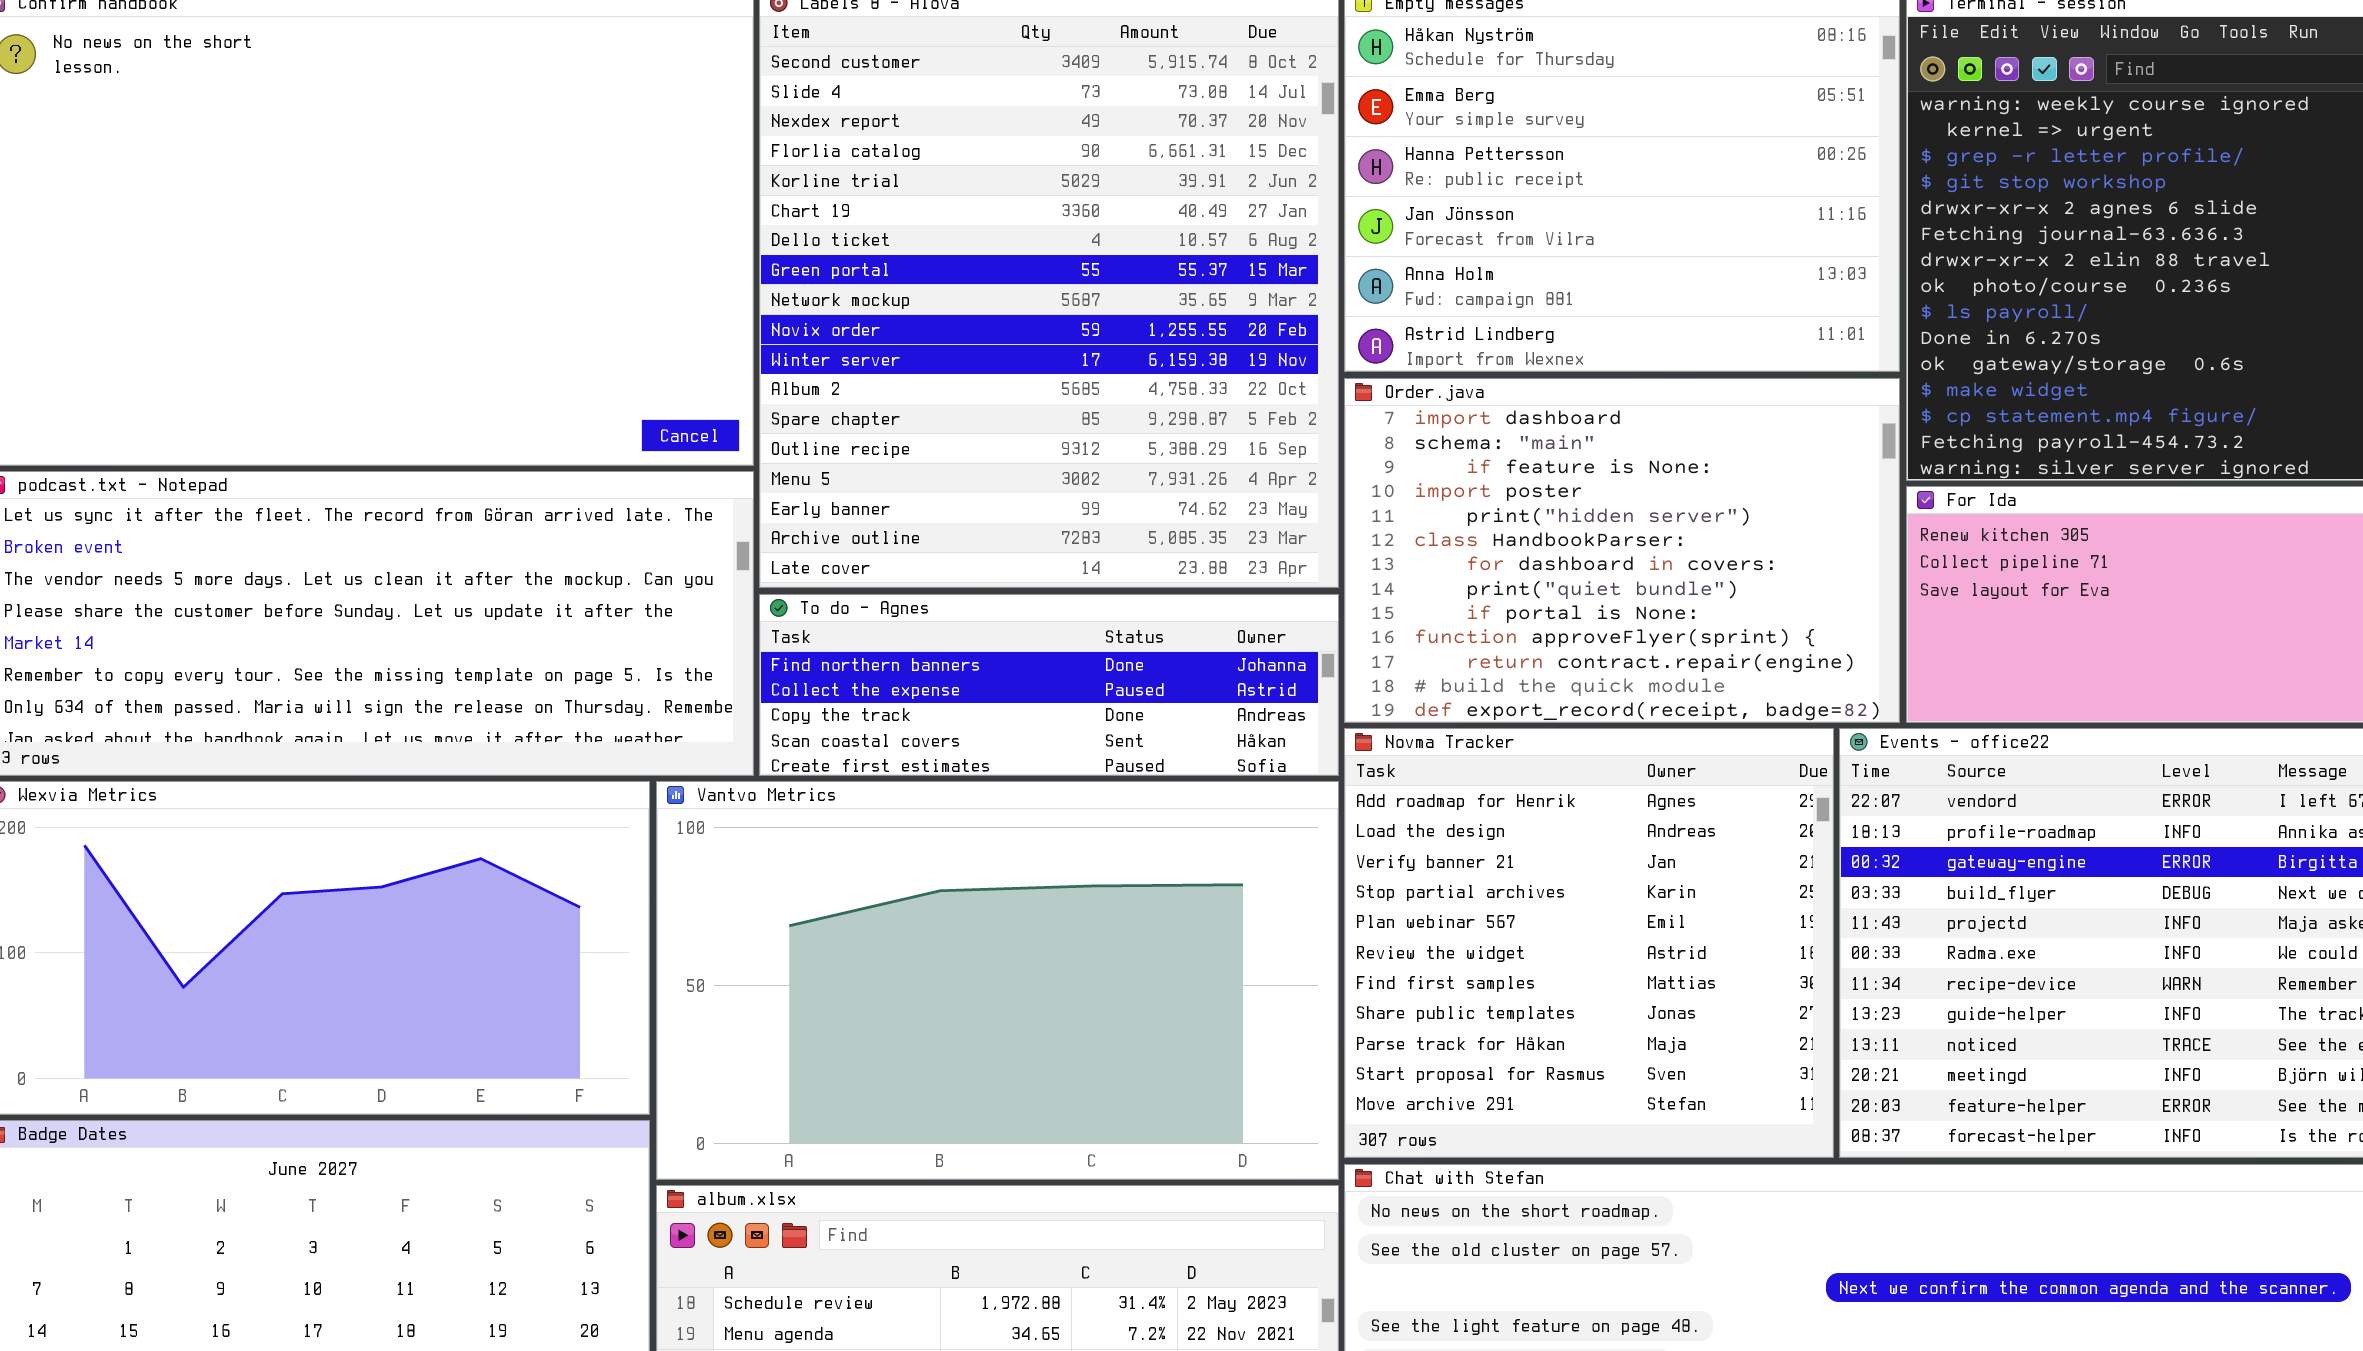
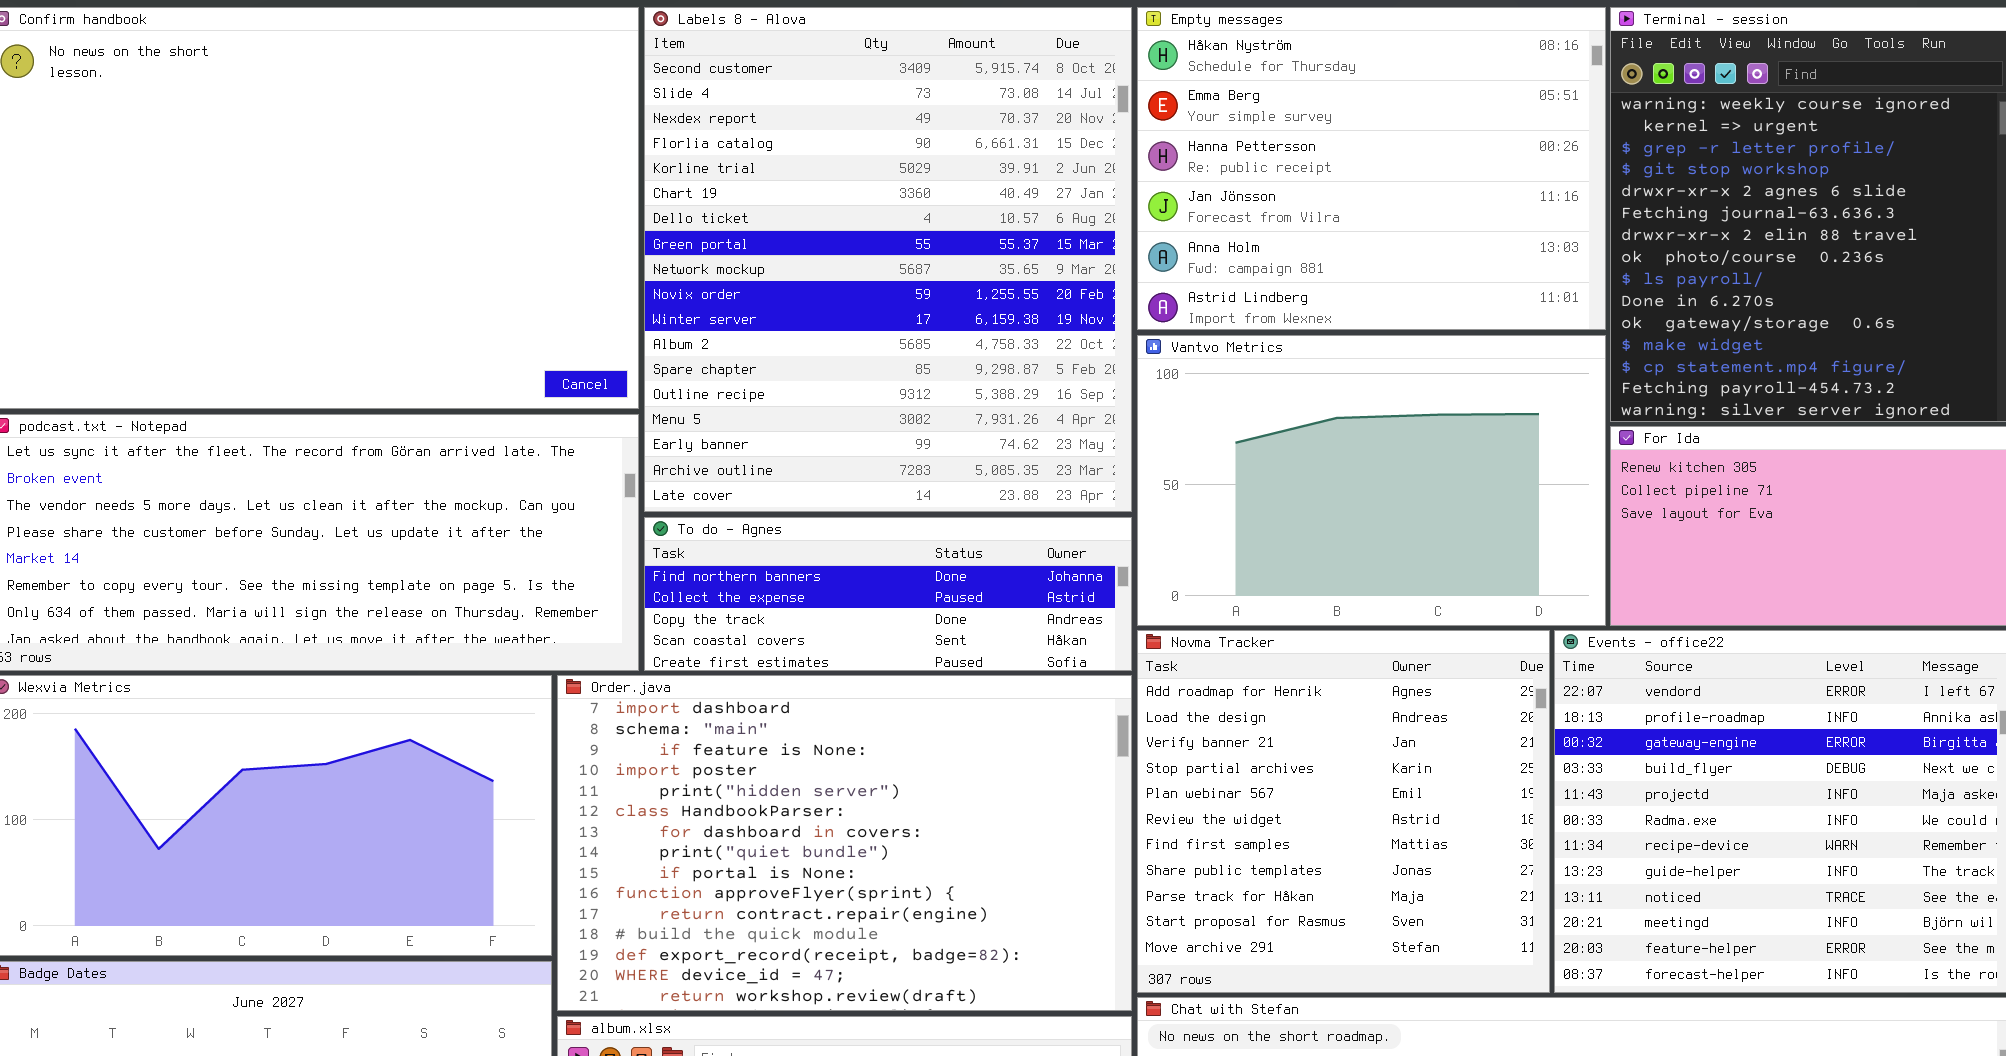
Order.java: [1344,378,1900,723] -> [557,675,1132,1011], moved, resized
Vantvo Metrics: [656,781,1339,1180] -> [1137,335,1606,626], moved, resized

